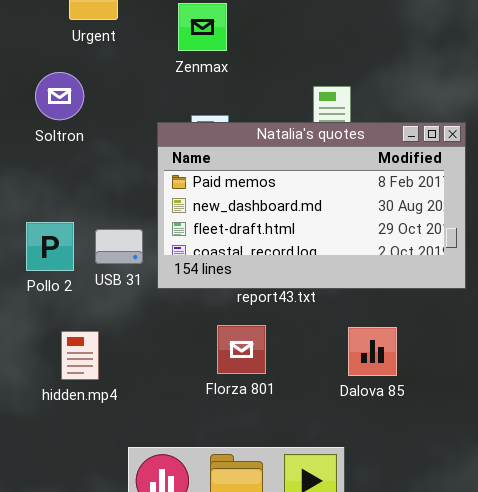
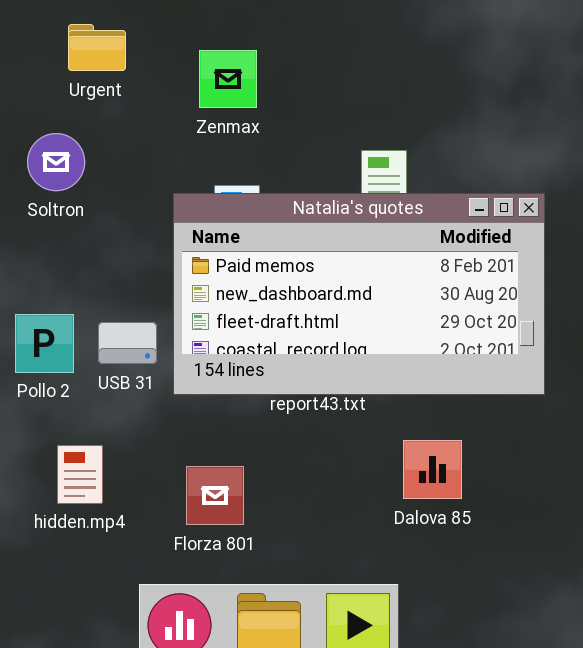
Florza 801: [217,325,266,374] -> [186,466,244,525], moved

